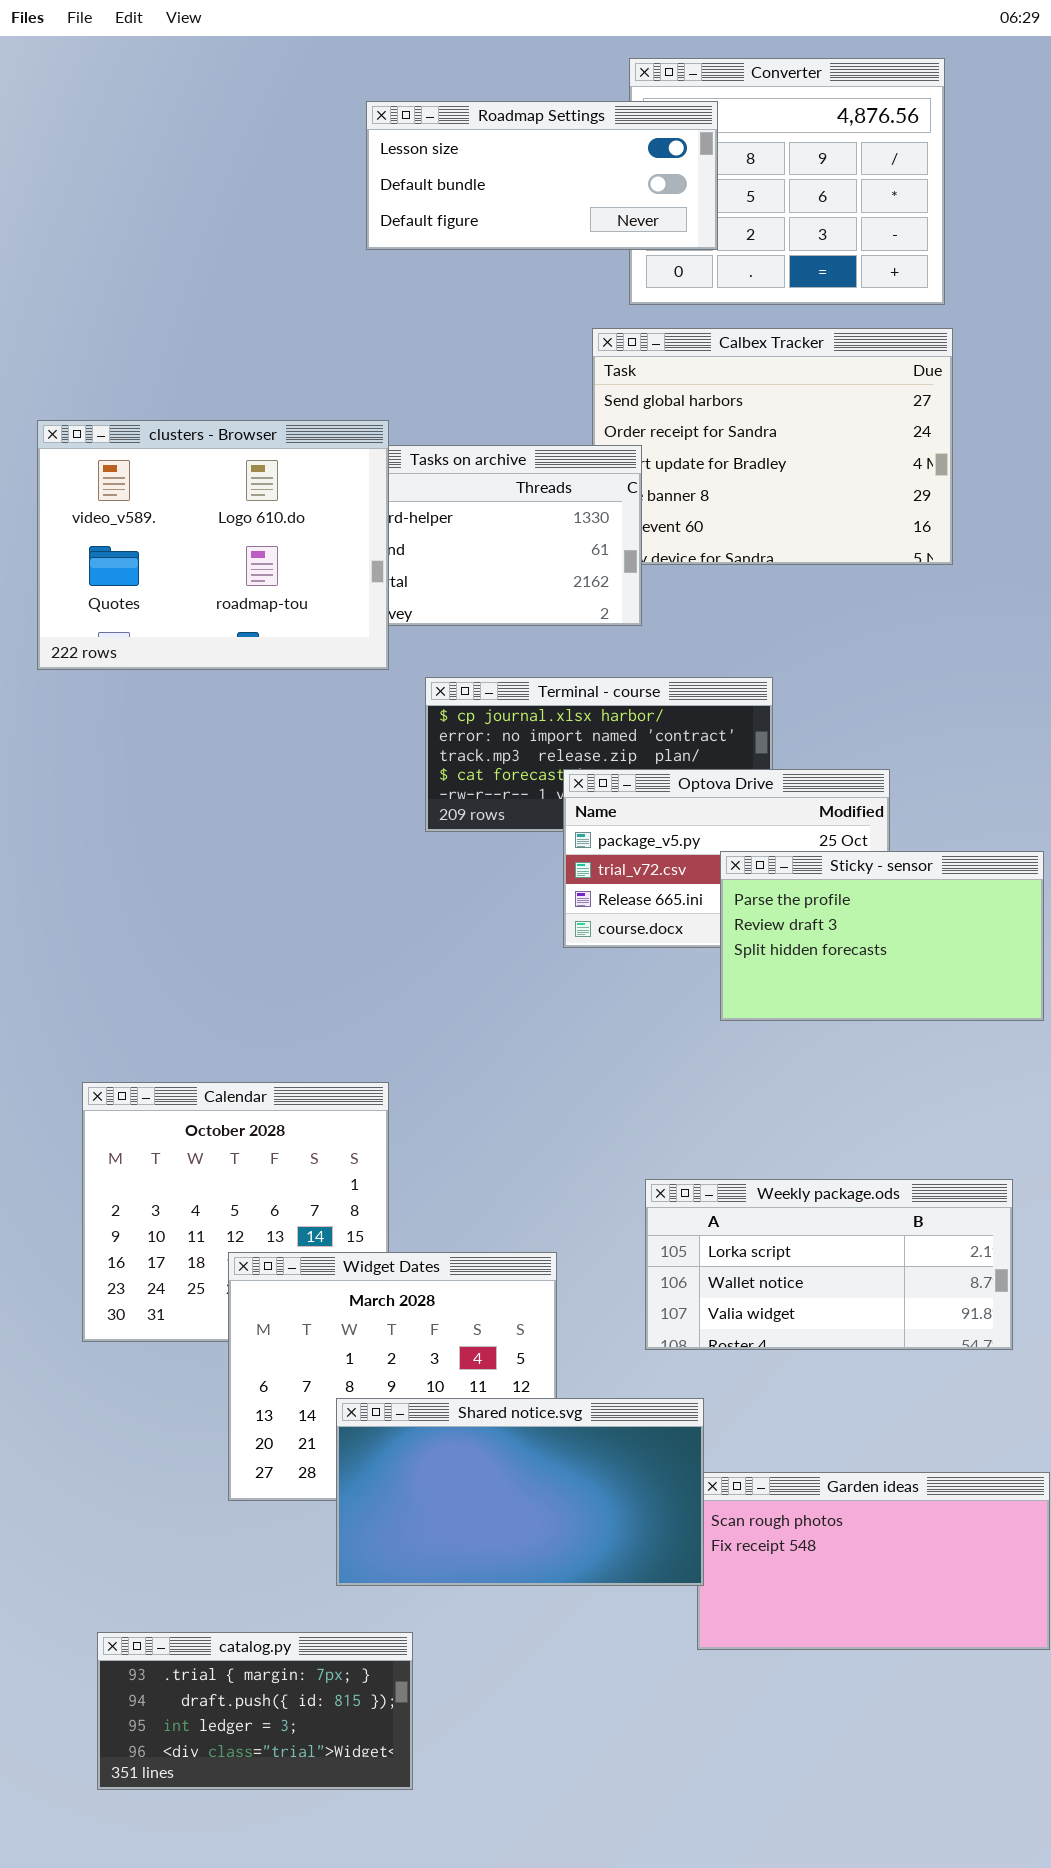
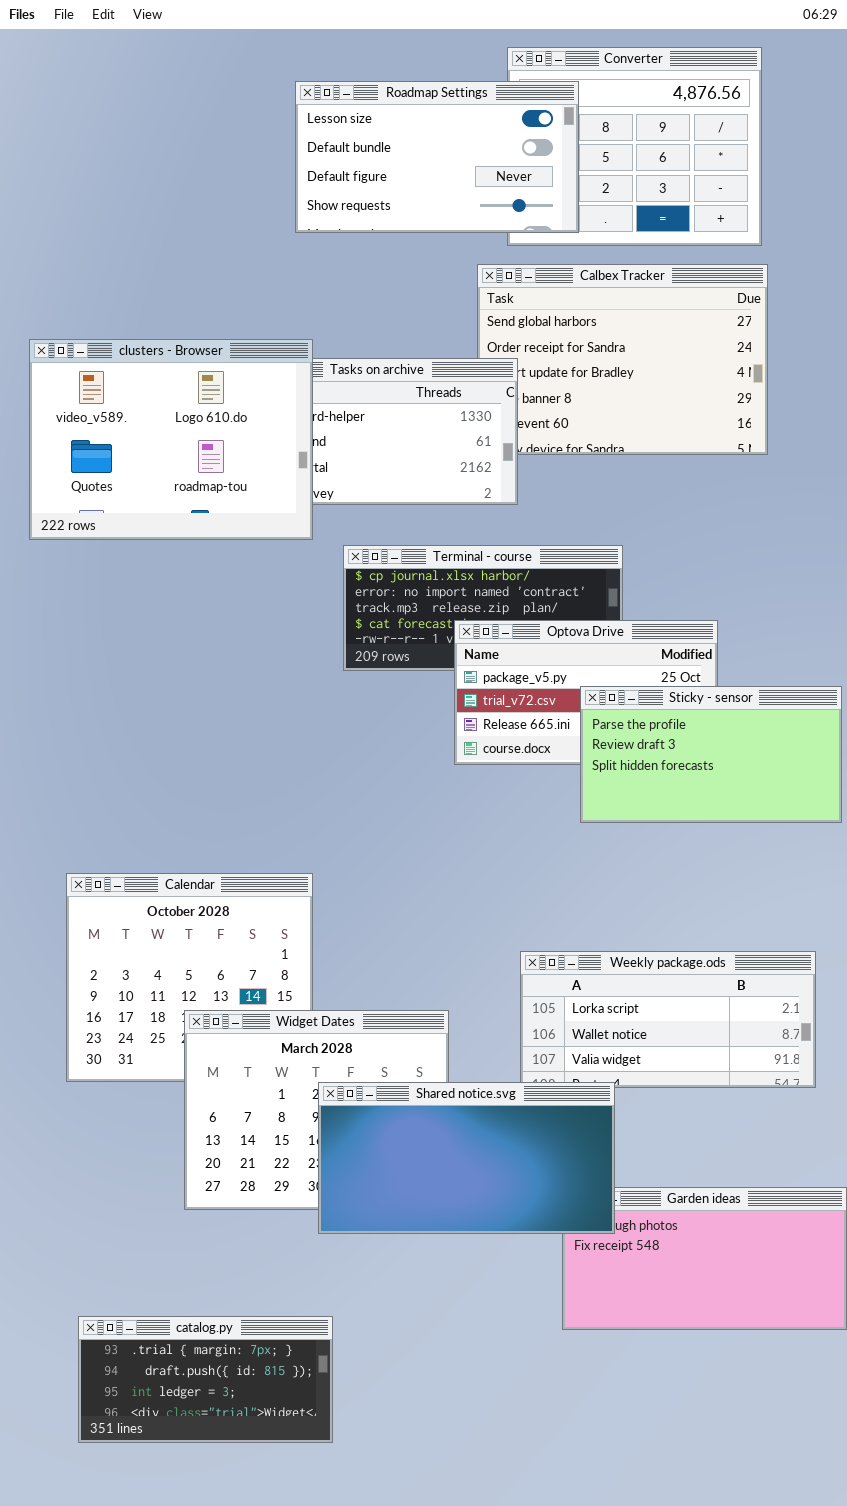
Roadmap Settings: [366,101,718,250] -> [295,81,579,233], resized
Shared notice.svg: [336,1398,704,1586] -> [318,1082,615,1234], moved

